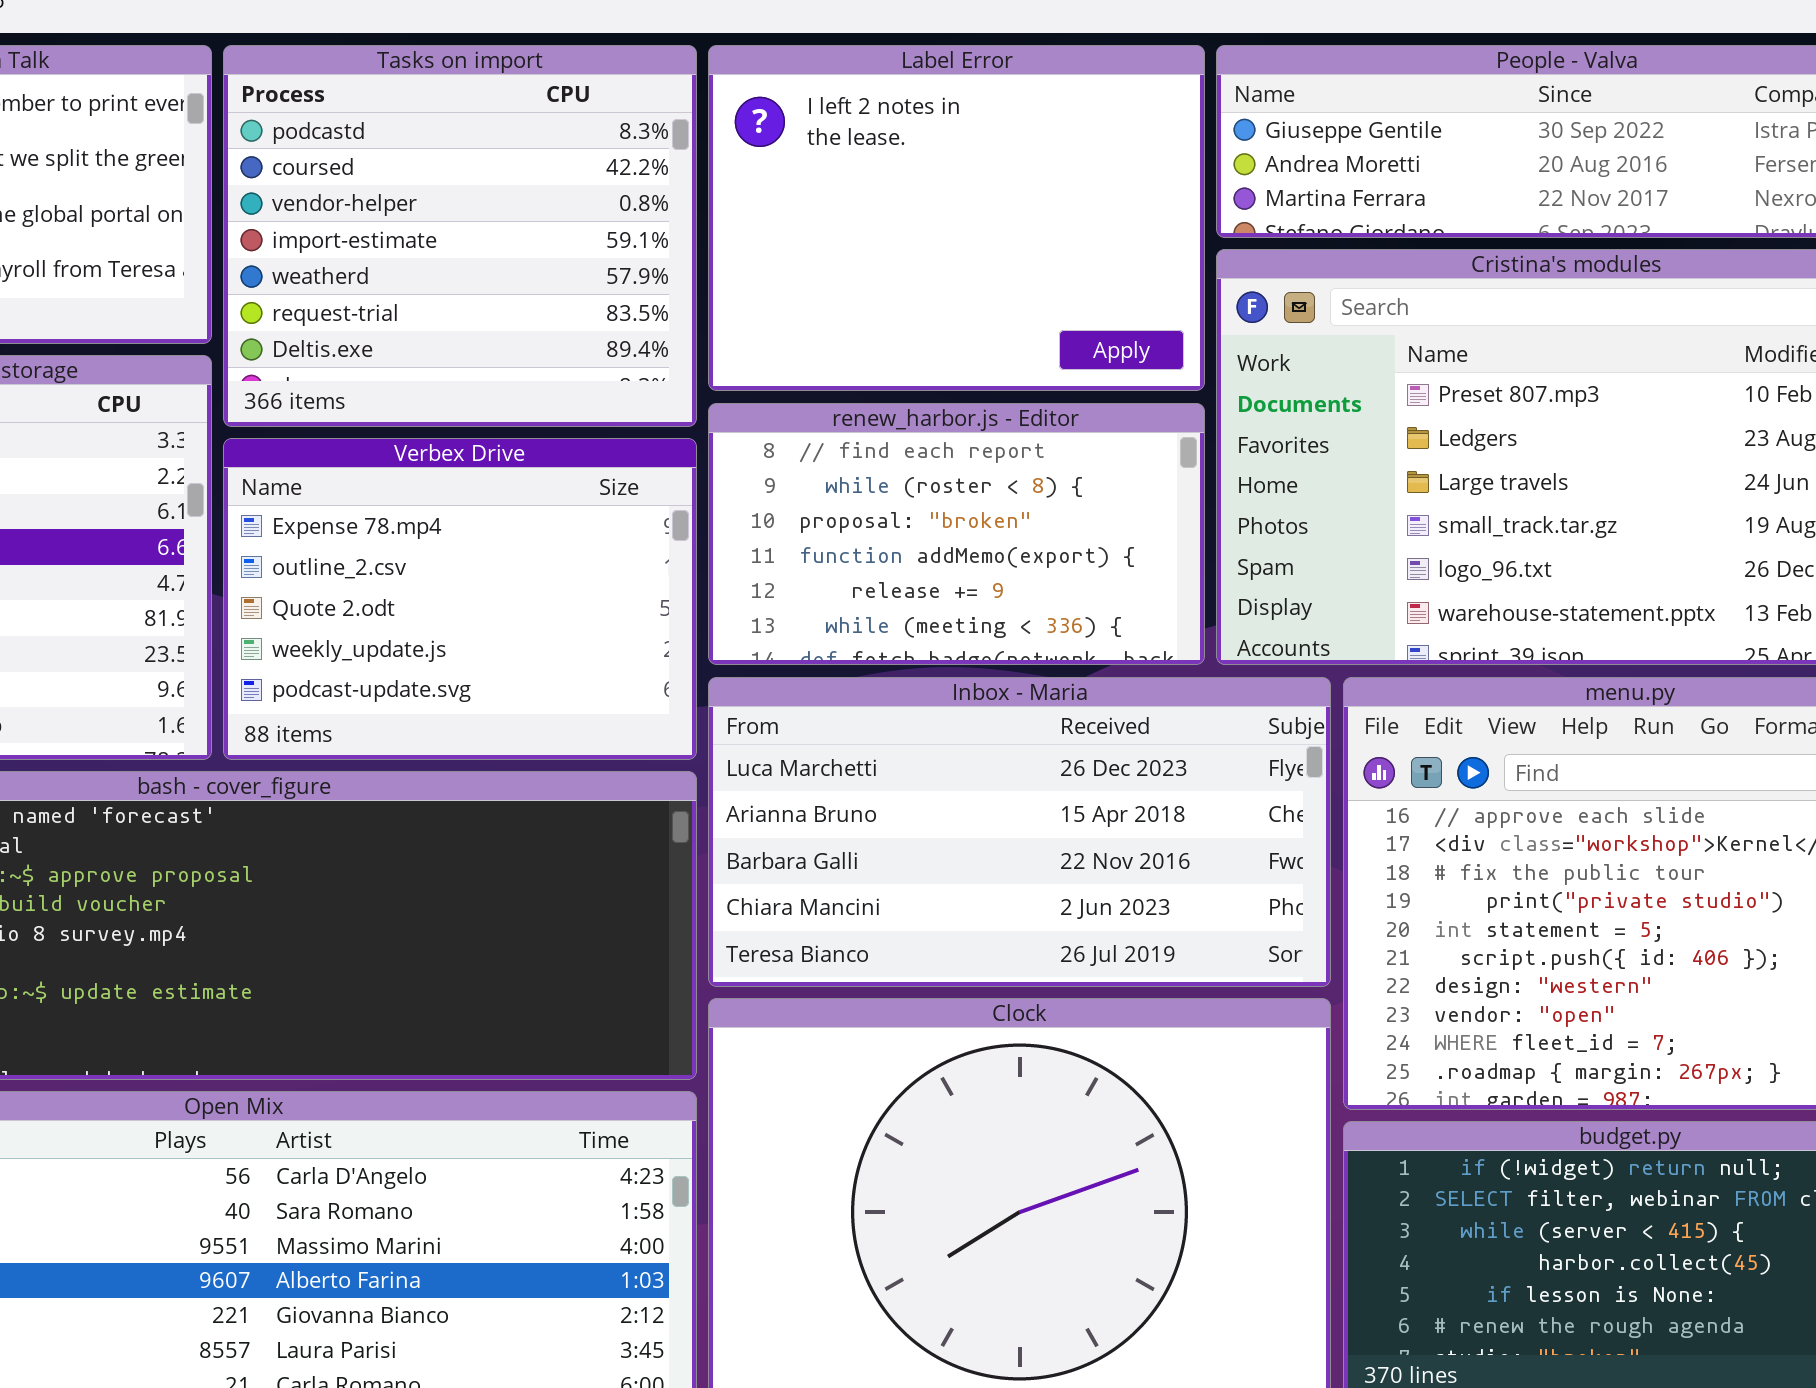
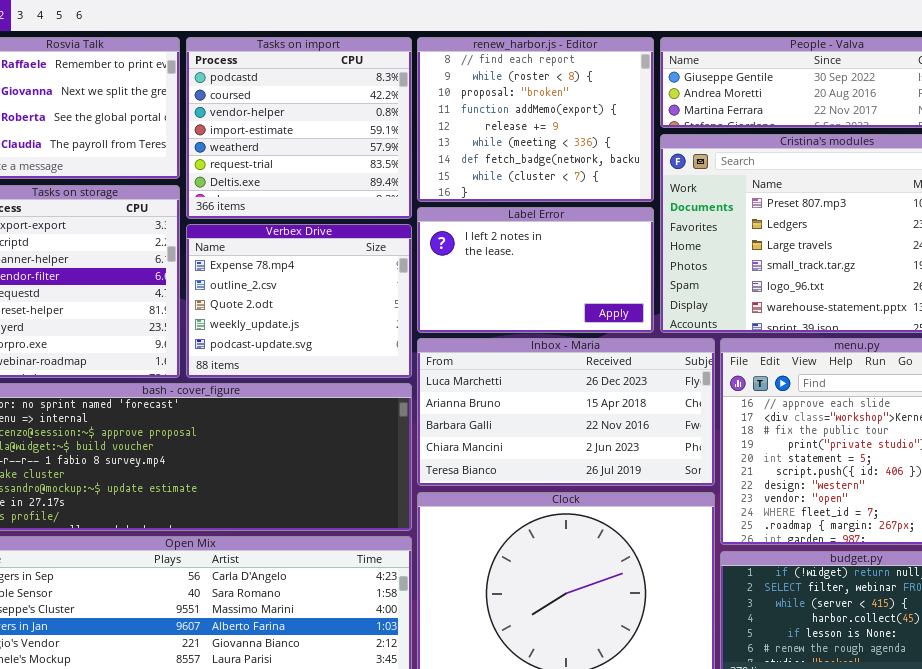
Label Error: [708,45,1205,391] -> [417,207,654,333], moved, resized
renew_harbor.js - Editor: [708,403,1205,665] -> [417,37,654,202], moved, resized

